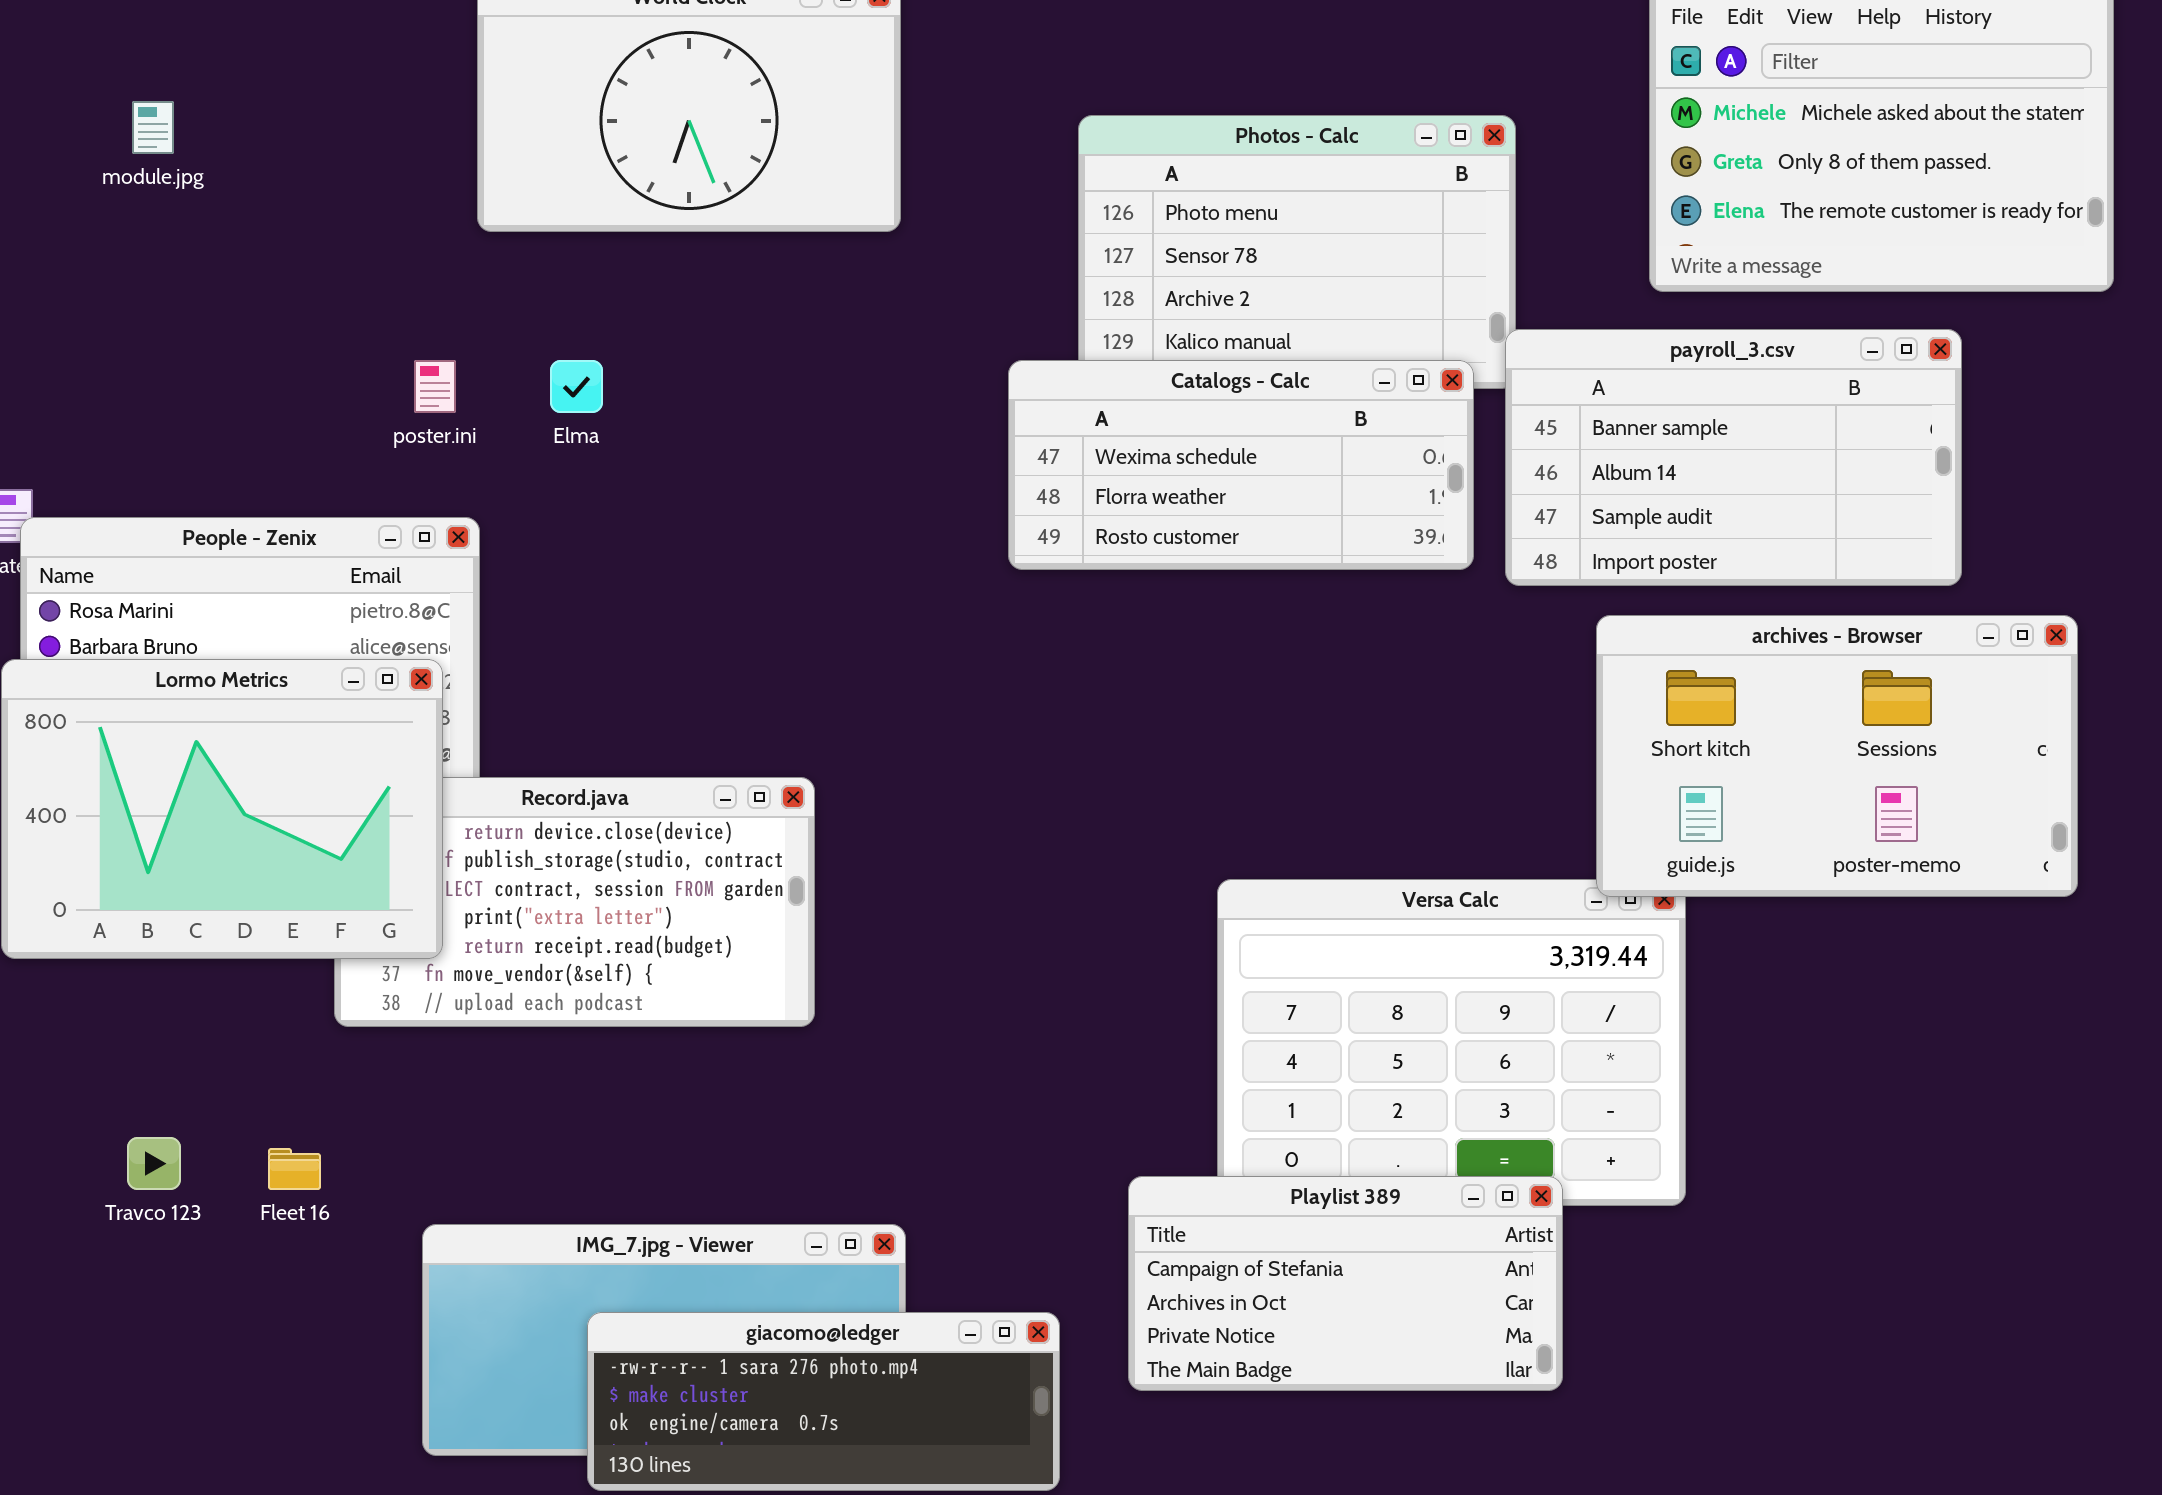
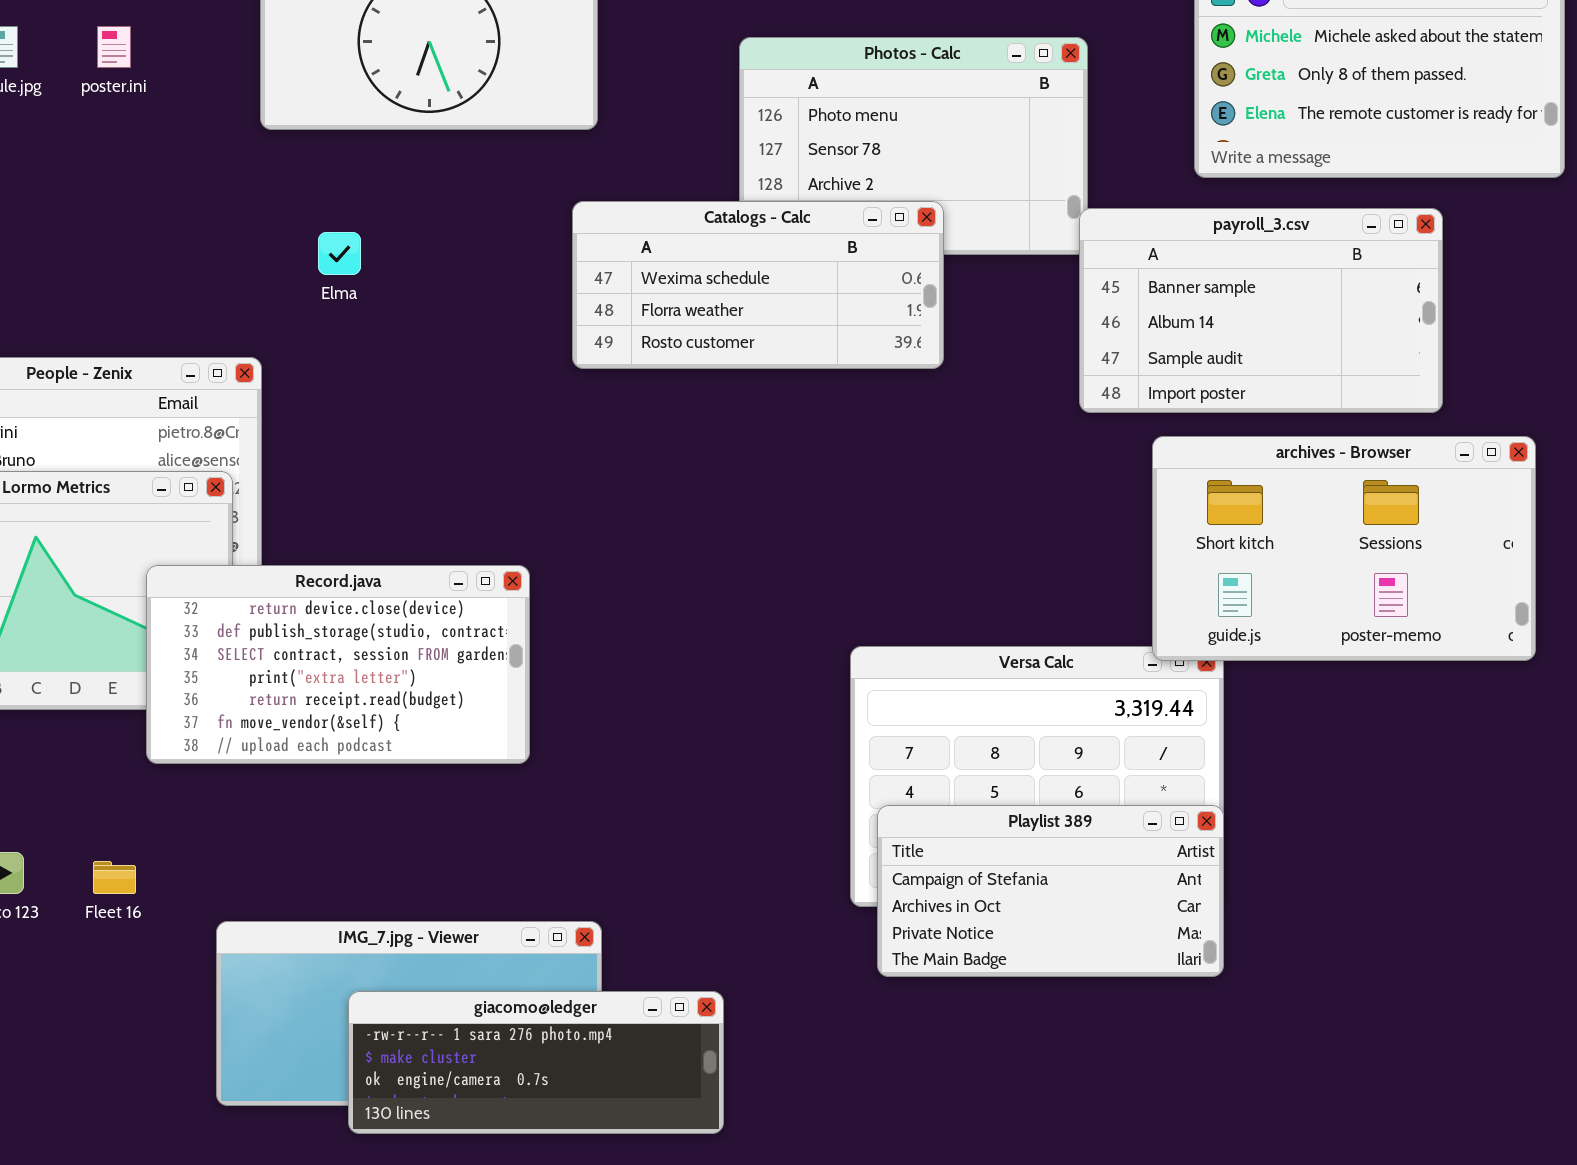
poster.ini: [414,360,456,413] -> [97,26,131,68], moved
Catalogs - Calc: [1008,360,1474,570] -> [572,201,944,369], moved
Record.java: [334,777,815,1027] -> [146,565,530,764], raised
Playlist 389: [1128,1176,1563,1391] -> [877,805,1224,977], moved

